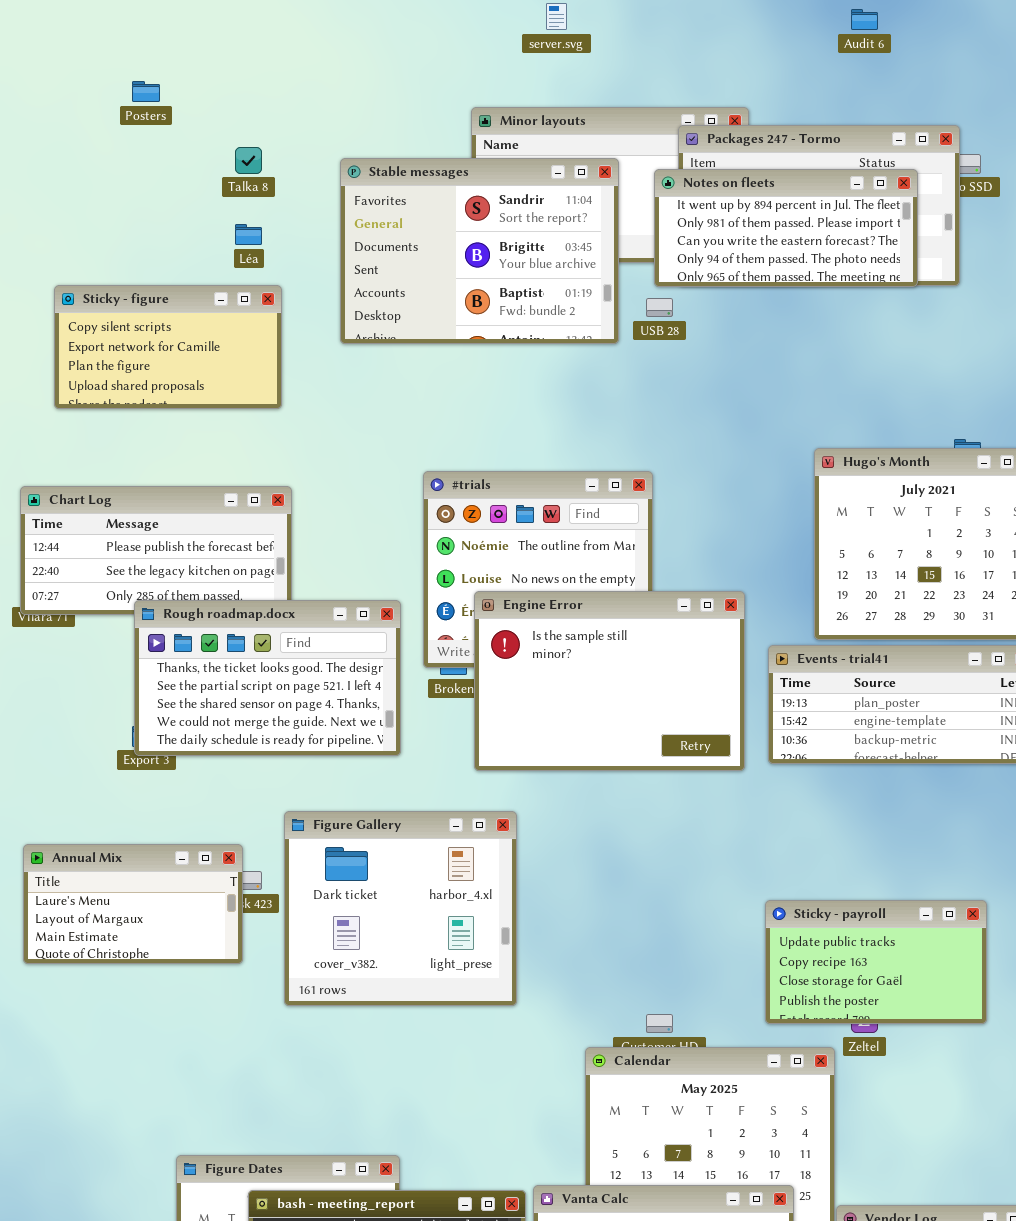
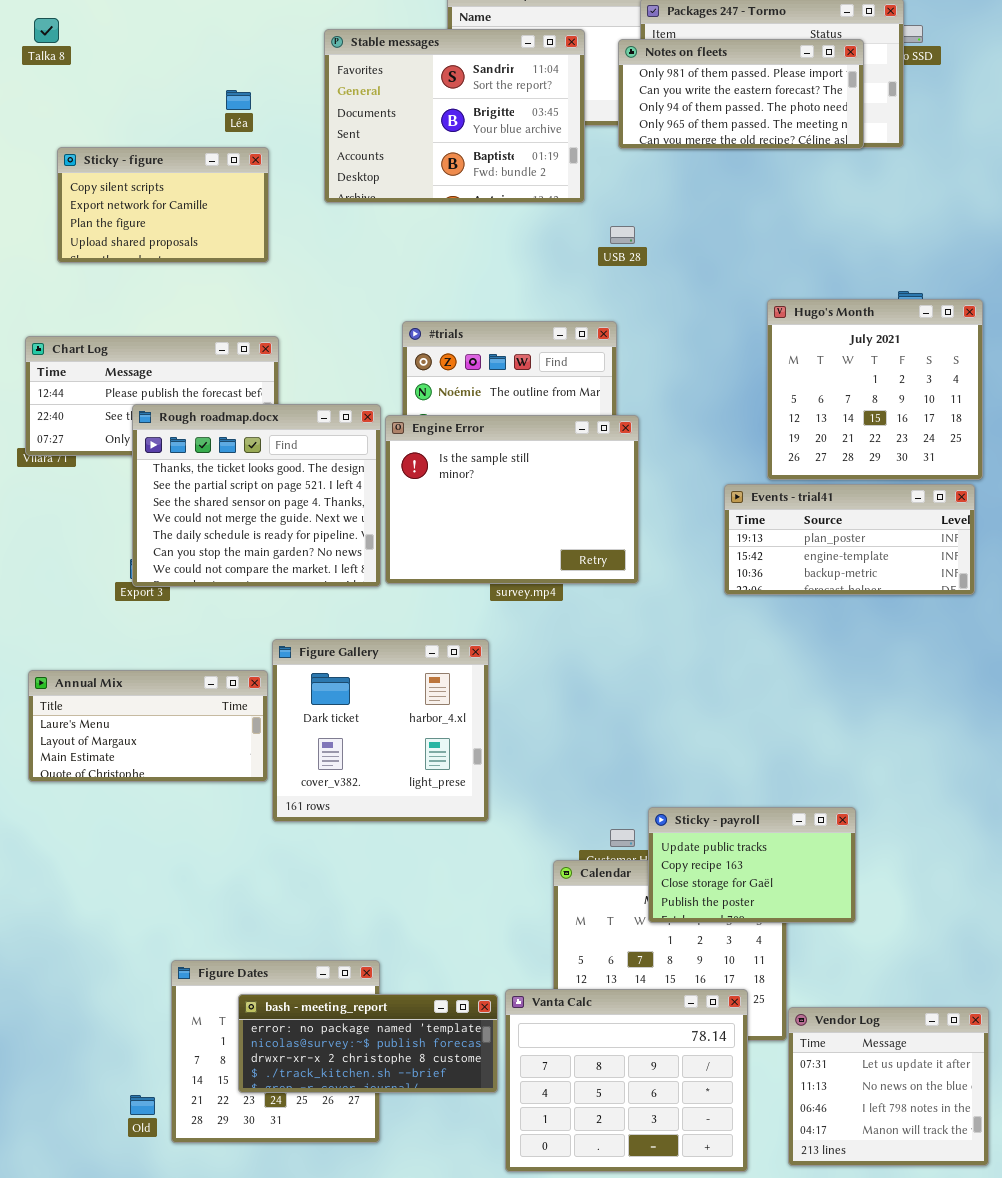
Talka 8: [235,147,262,174] -> [34,18,59,43], moved
Notes on fleets: [654,169,918,287] -> [618,39,864,149], scrolled down 1 row
USB 28: [646,298,673,317] -> [610,226,635,244], moved
Engine Error: [474,591,745,771] -> [385,415,639,584], moved
Rough roadmap.docx: [134,600,401,756] -> [132,404,381,587], resized
Annual Mix: [23,844,243,964] -> [28,670,268,782], resized
Sticky - payroll: [765,900,987,1024] -> [648,807,856,923], moved

